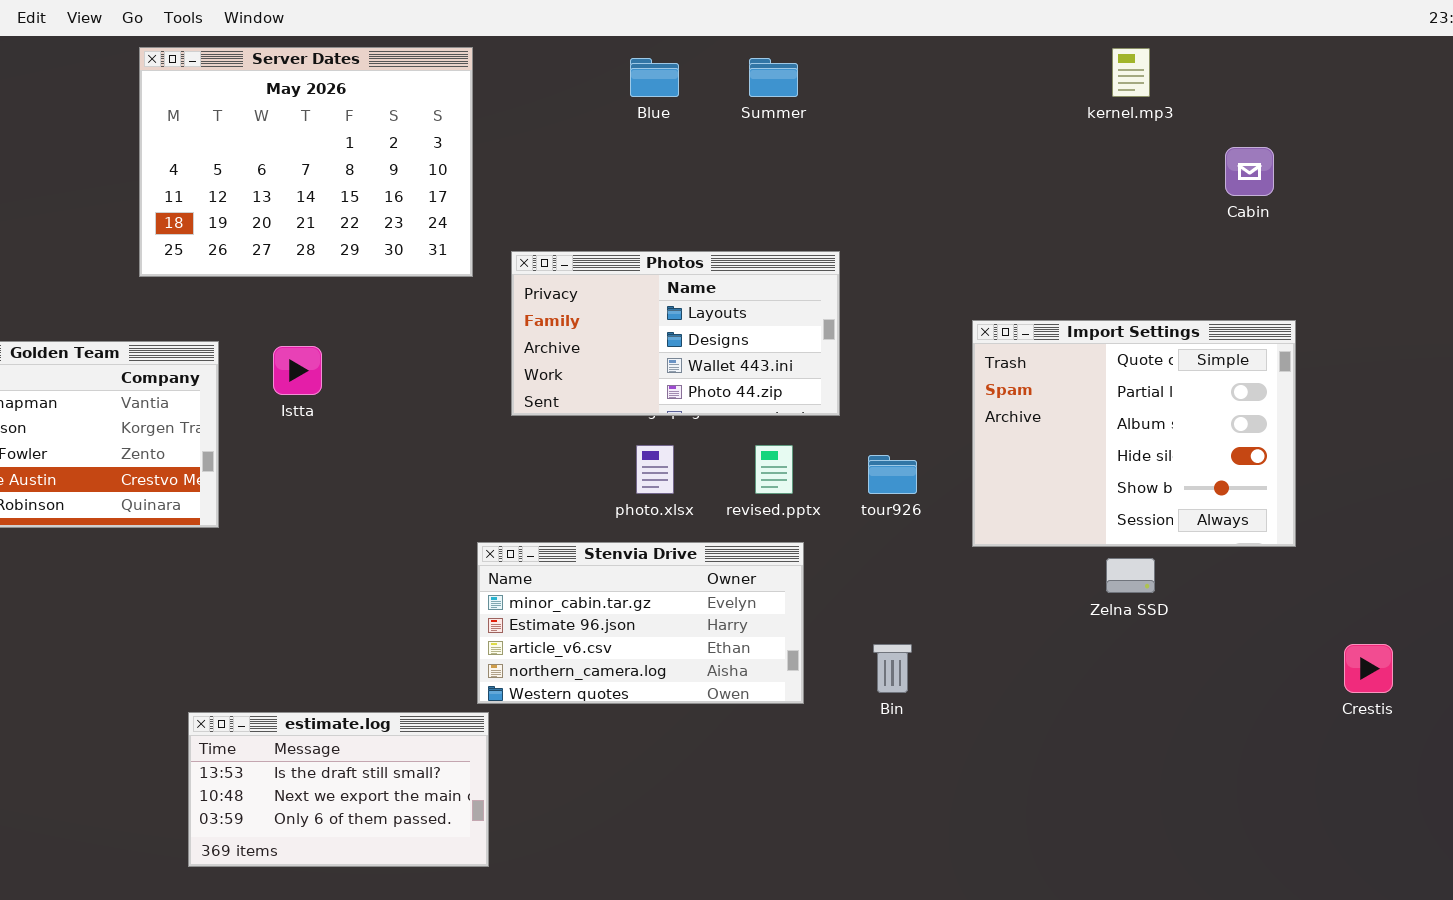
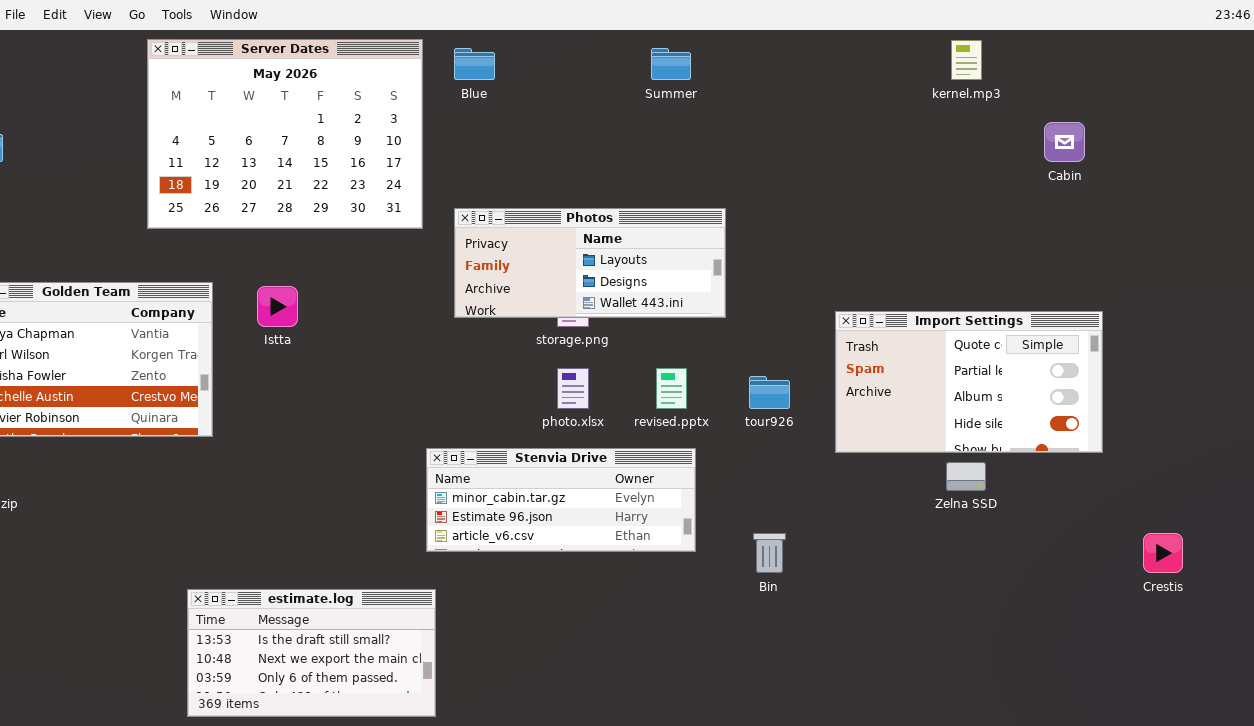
Blue: [630,58,679,97] -> [454,48,495,80], moved
Photos: [511,251,840,416] -> [454,208,726,318], resized
Import Settings: [972,320,1296,547] -> [835,311,1103,453], resized
Stenvia Drive: [477,542,804,704] -> [426,448,696,552], resized

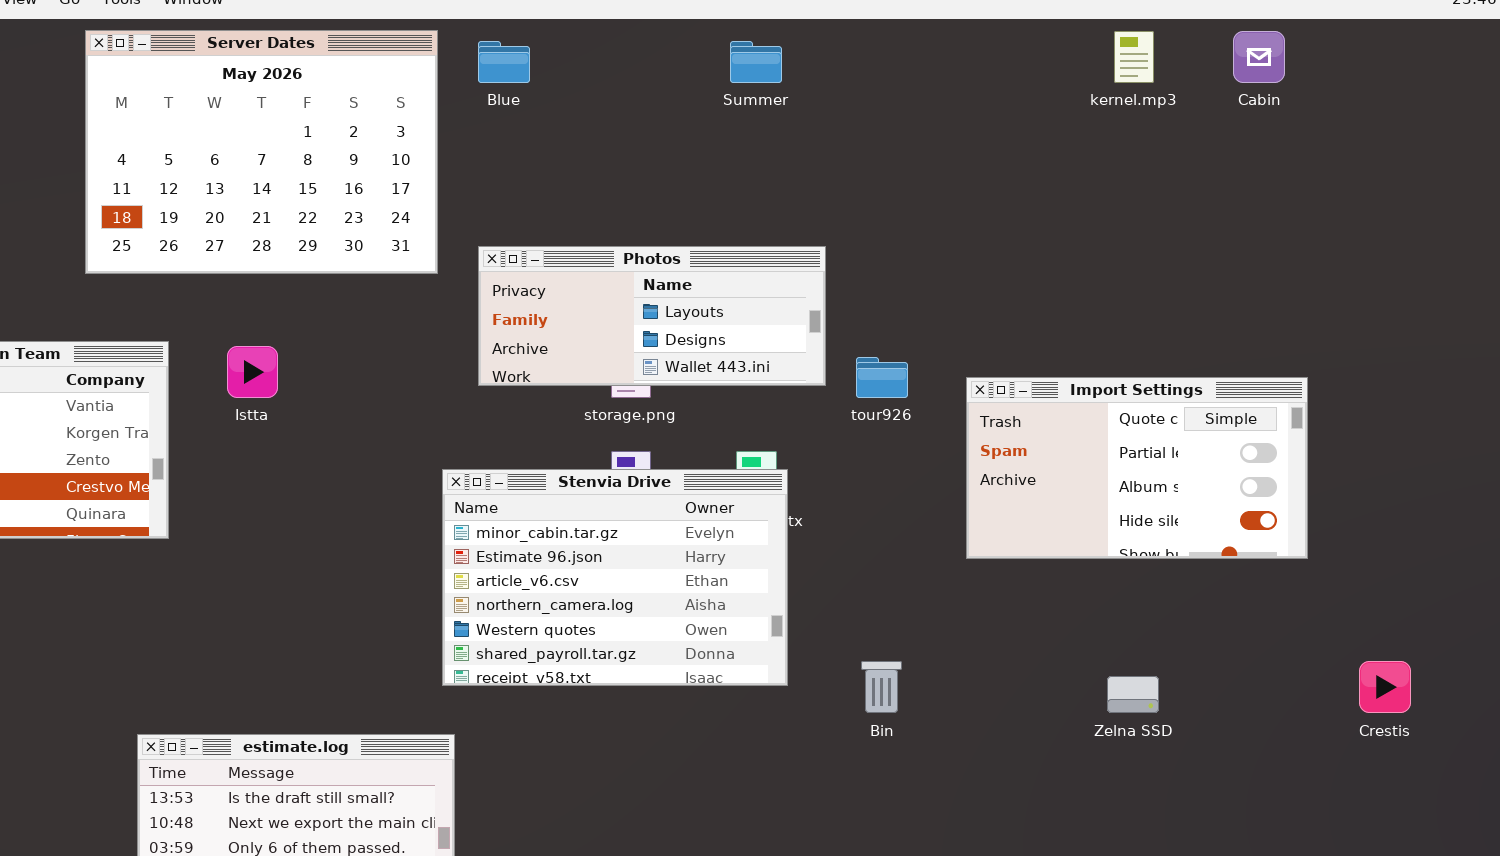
Cabin: [1044,122,1085,162] -> [1233,31,1285,83], moved
tour926: [749,376,790,409] -> [856,357,908,398], moved
Stenvia Drive: [426,448,696,552] -> [442,469,788,686], resized
Zelna SSD: [946,462,986,491] -> [1107,676,1159,713], moved

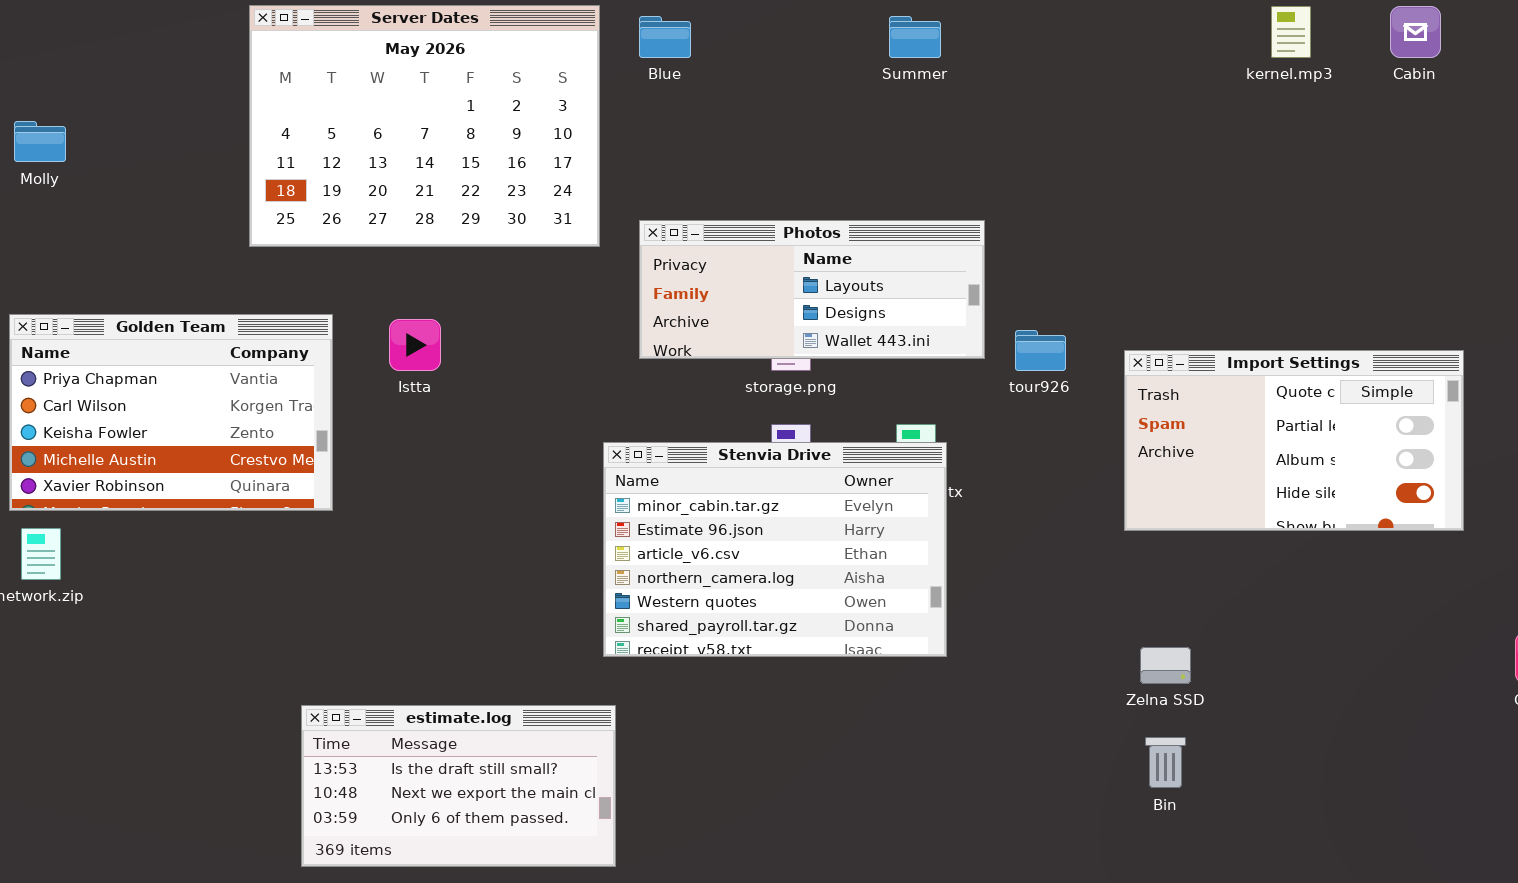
Bin: [861,661,902,713] -> [1145,737,1186,788], moved
Zelna SSD: [1107,676,1159,713] -> [1140,647,1191,684], moved

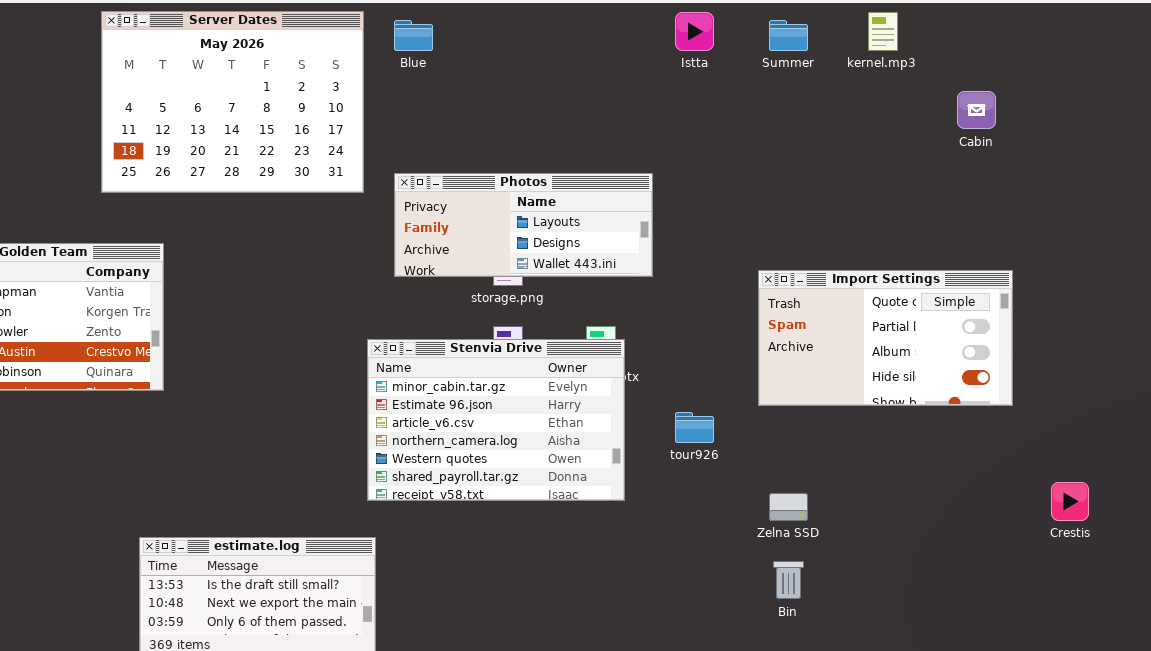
Cabin: [1390,6,1441,58] -> [957,91,996,129], moved
Summer: [889,16,941,58] -> [769,20,808,51], moved
Istta: [389,319,441,371] -> [675,12,714,51], moved
tour926: [1015,330,1066,371] -> [675,412,714,443], moved

